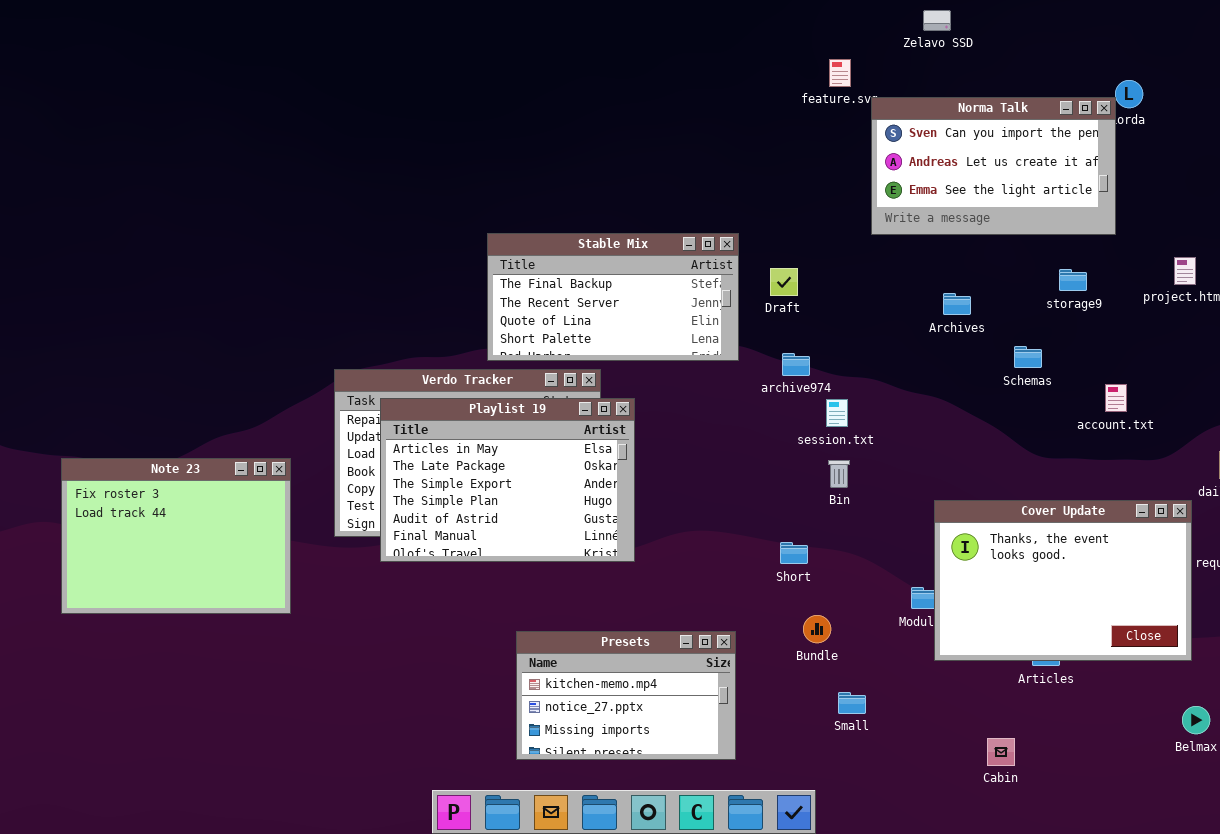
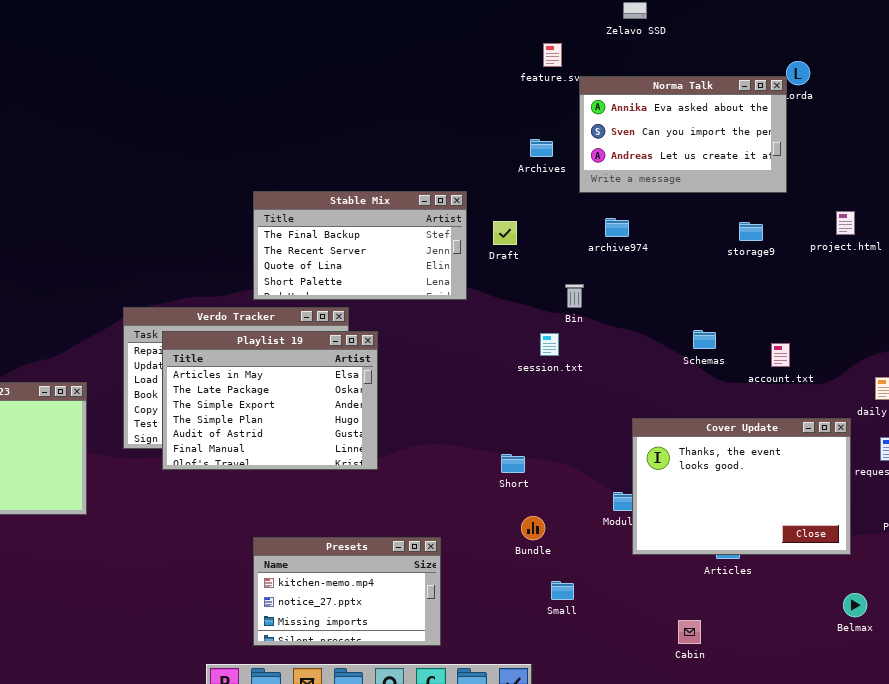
Norma Talk: [871,97,1116,235] -> [579,76,787,193], scrolled up 1 row
Archives: [943,293,971,315] -> [530,139,553,157], moved
Schemas: [1014,346,1042,368] -> [693,330,716,349], moved
archive974: [782,353,810,376] -> [605,218,629,237], moved
account.txt: [1105,384,1127,412] -> [771,343,790,367], moved
Bin: [828,460,850,488] -> [565,284,584,308], moved
Presets: [516,631,736,760] -> [253,537,441,646], moved

